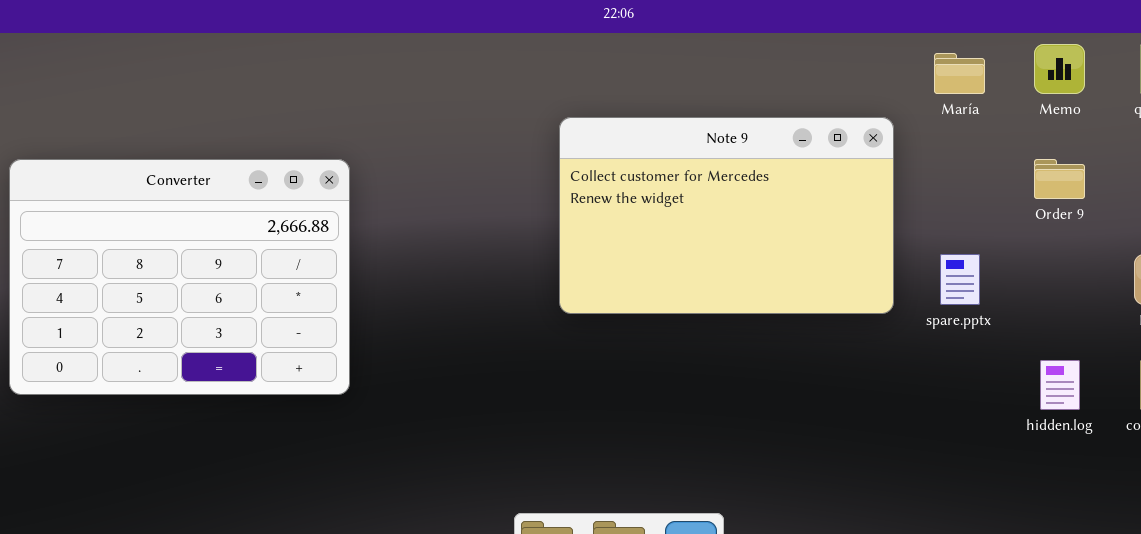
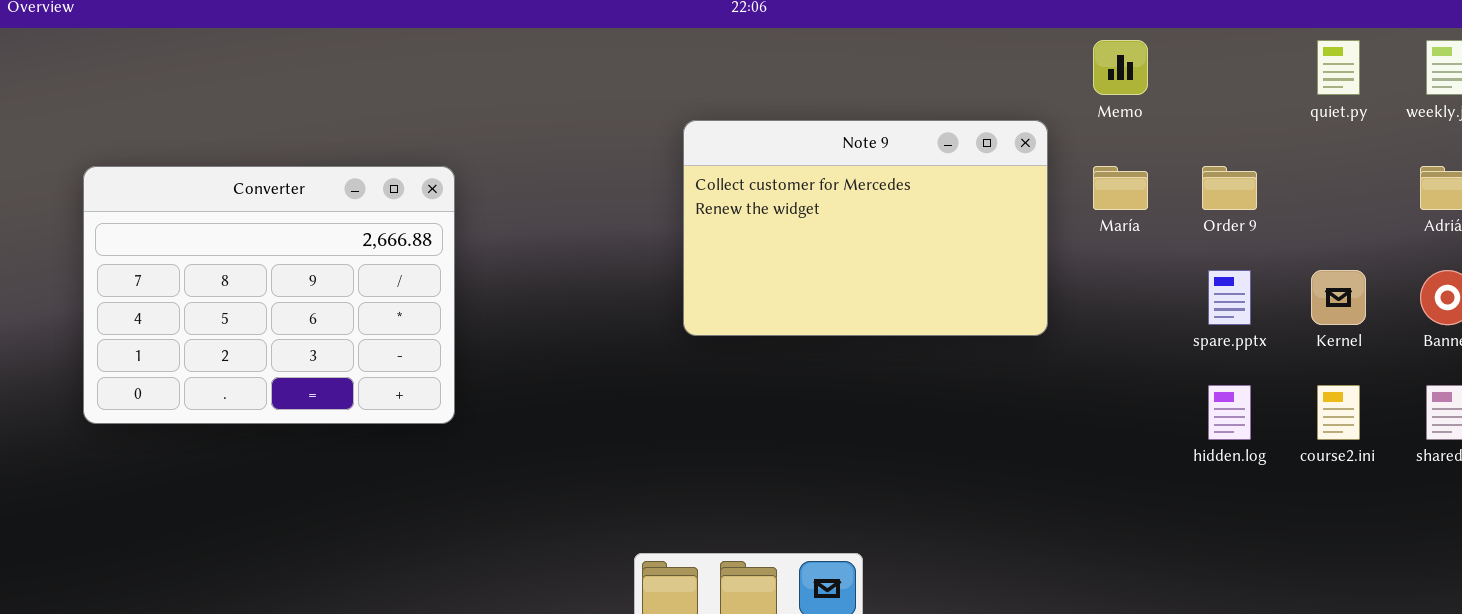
Memo: [1034,44,1085,94] -> [1093,40,1148,95], moved
María: [934,53,985,94] -> [1093,166,1148,210], moved
spare.pptx: [940,254,980,305] -> [1208,270,1251,325], moved

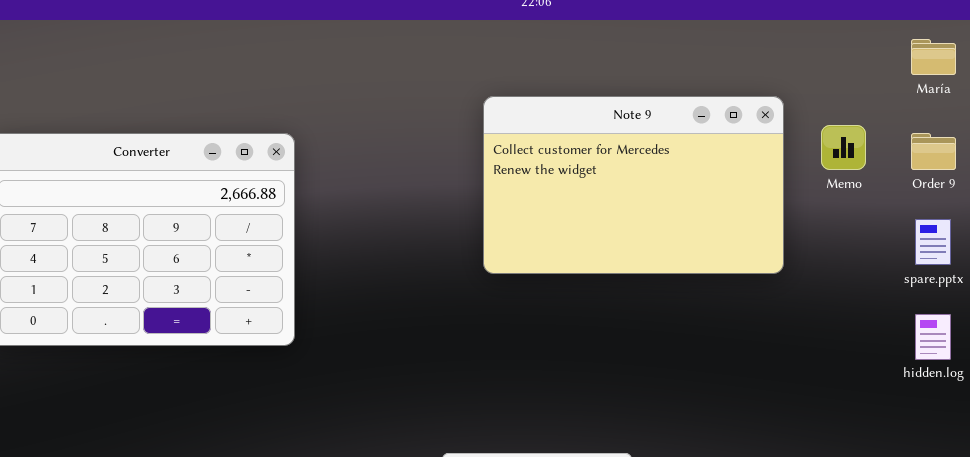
Memo: [1093,40,1148,95] -> [821,125,866,170], moved
María: [1093,166,1148,210] -> [911,39,956,75], moved

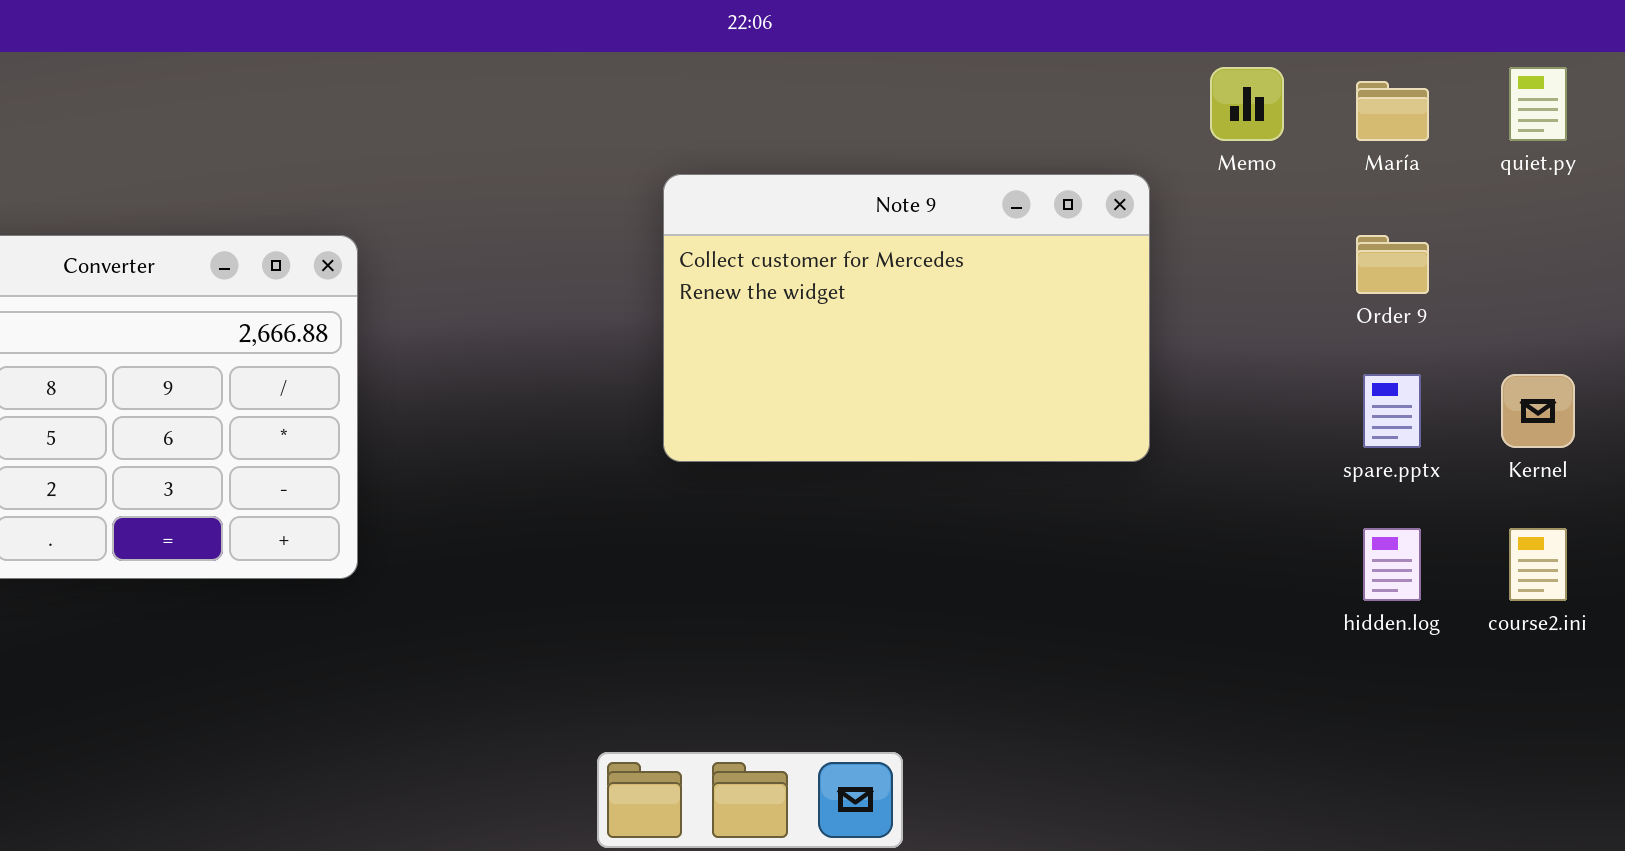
Memo: [821,125,866,170] -> [1210,67,1284,141], moved

